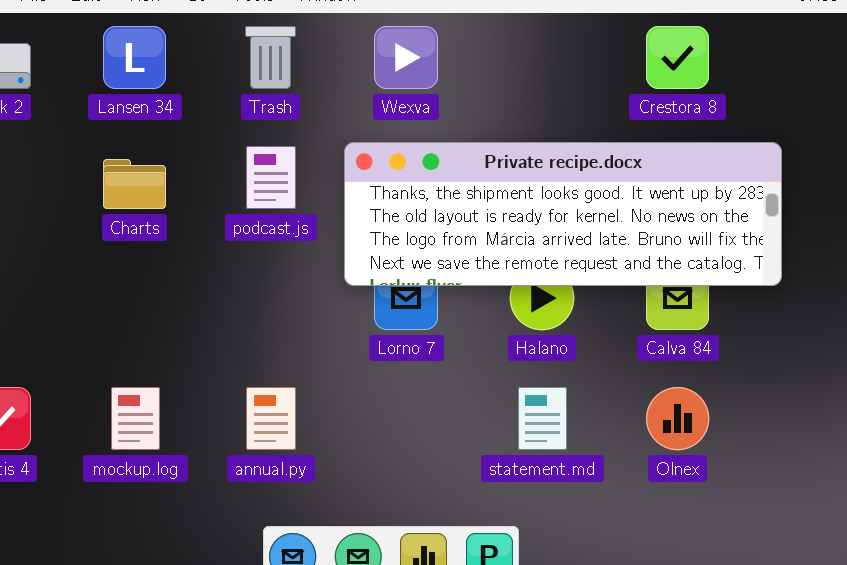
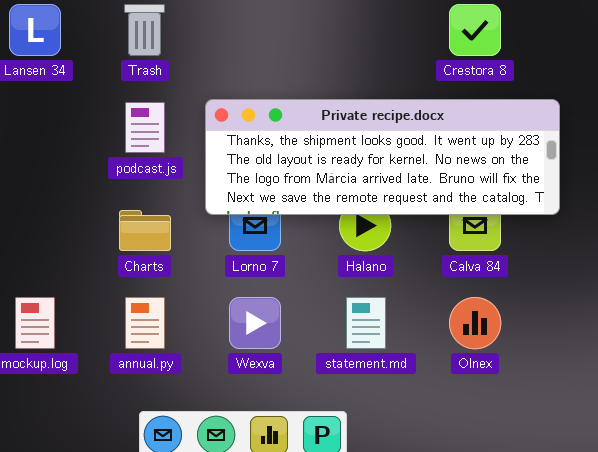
Wexva: [374,26,438,89] -> [229,297,281,349], moved
Charts: [103,159,166,209] -> [119,210,171,251], moved

